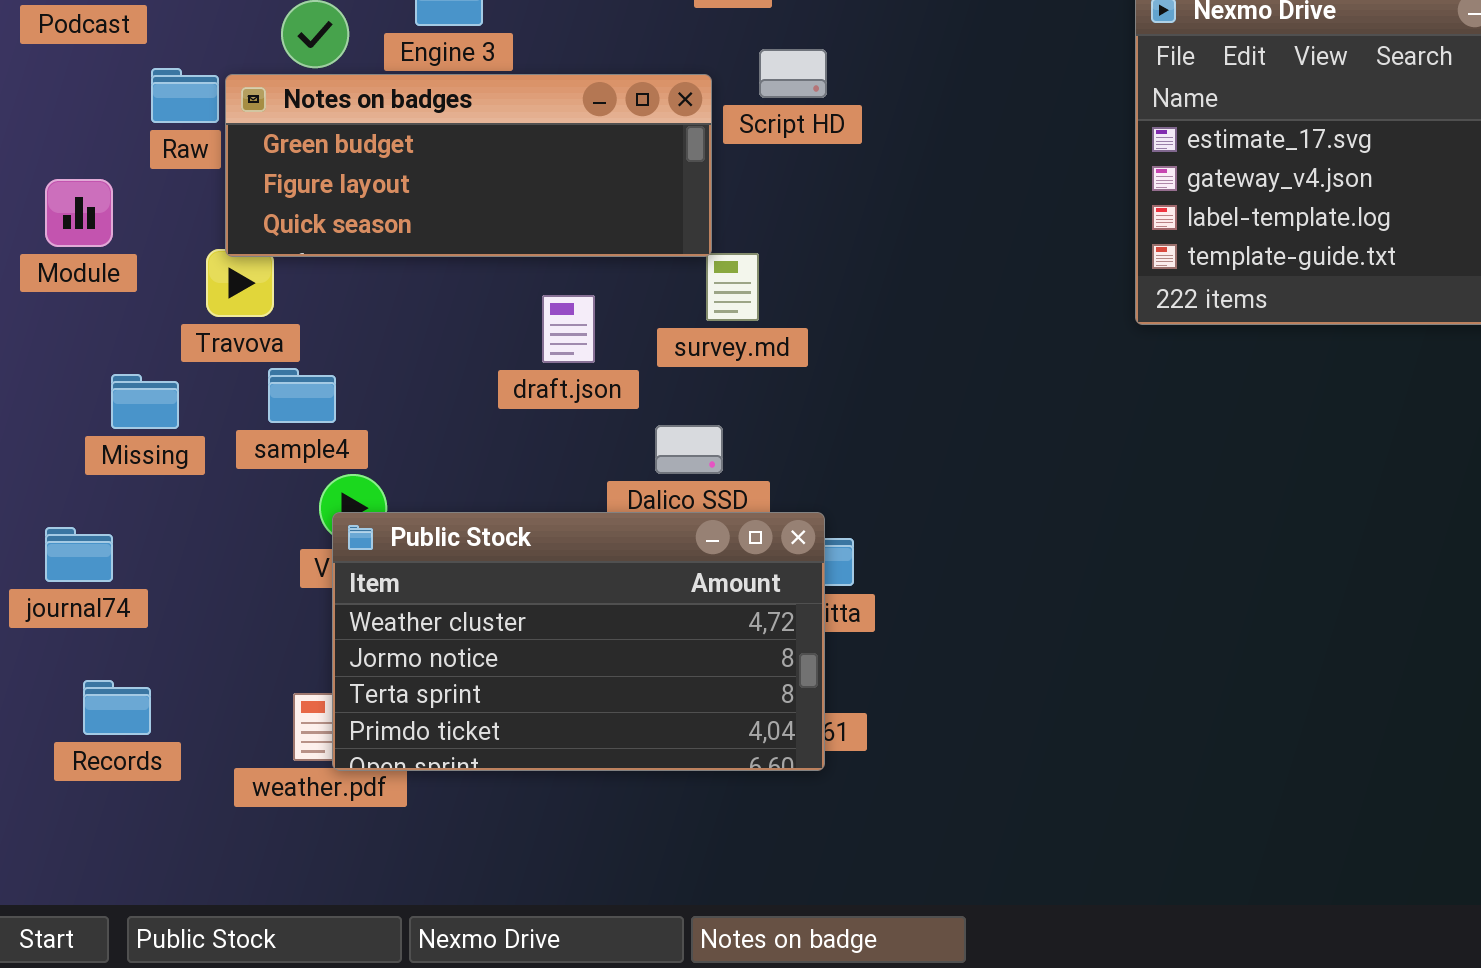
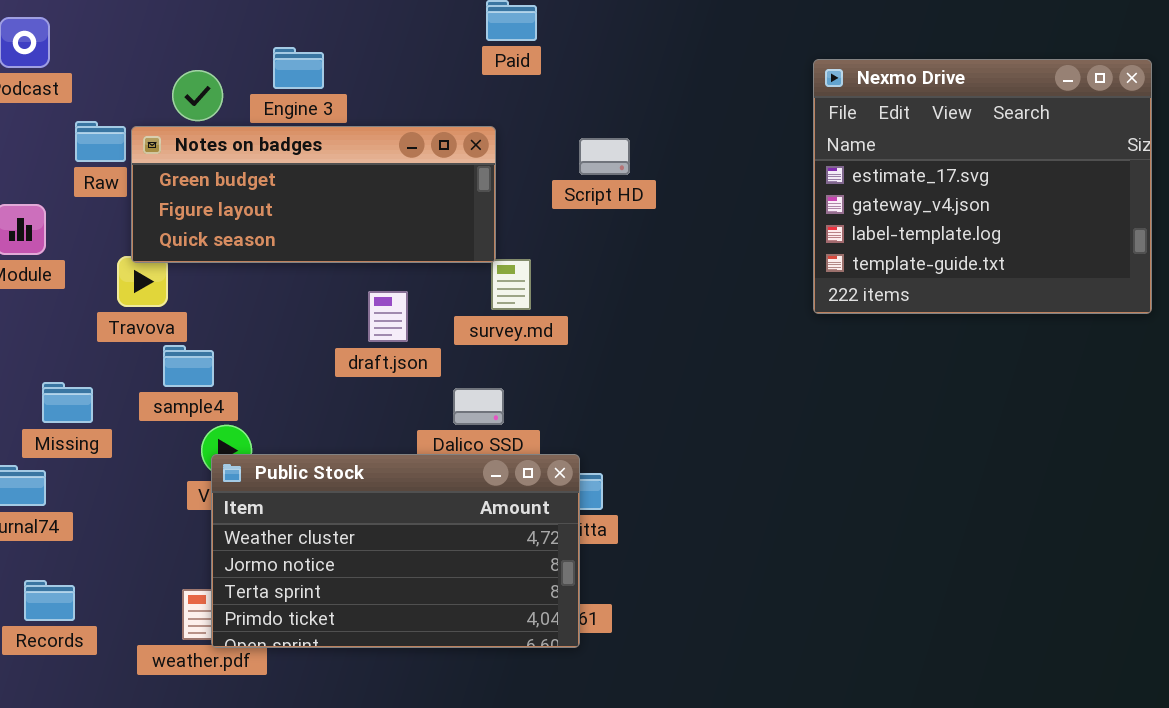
Script HD: [759,49,827,98] -> [579,138,630,175], moved
Missing: [111,374,179,429] -> [42,382,93,423], moved

